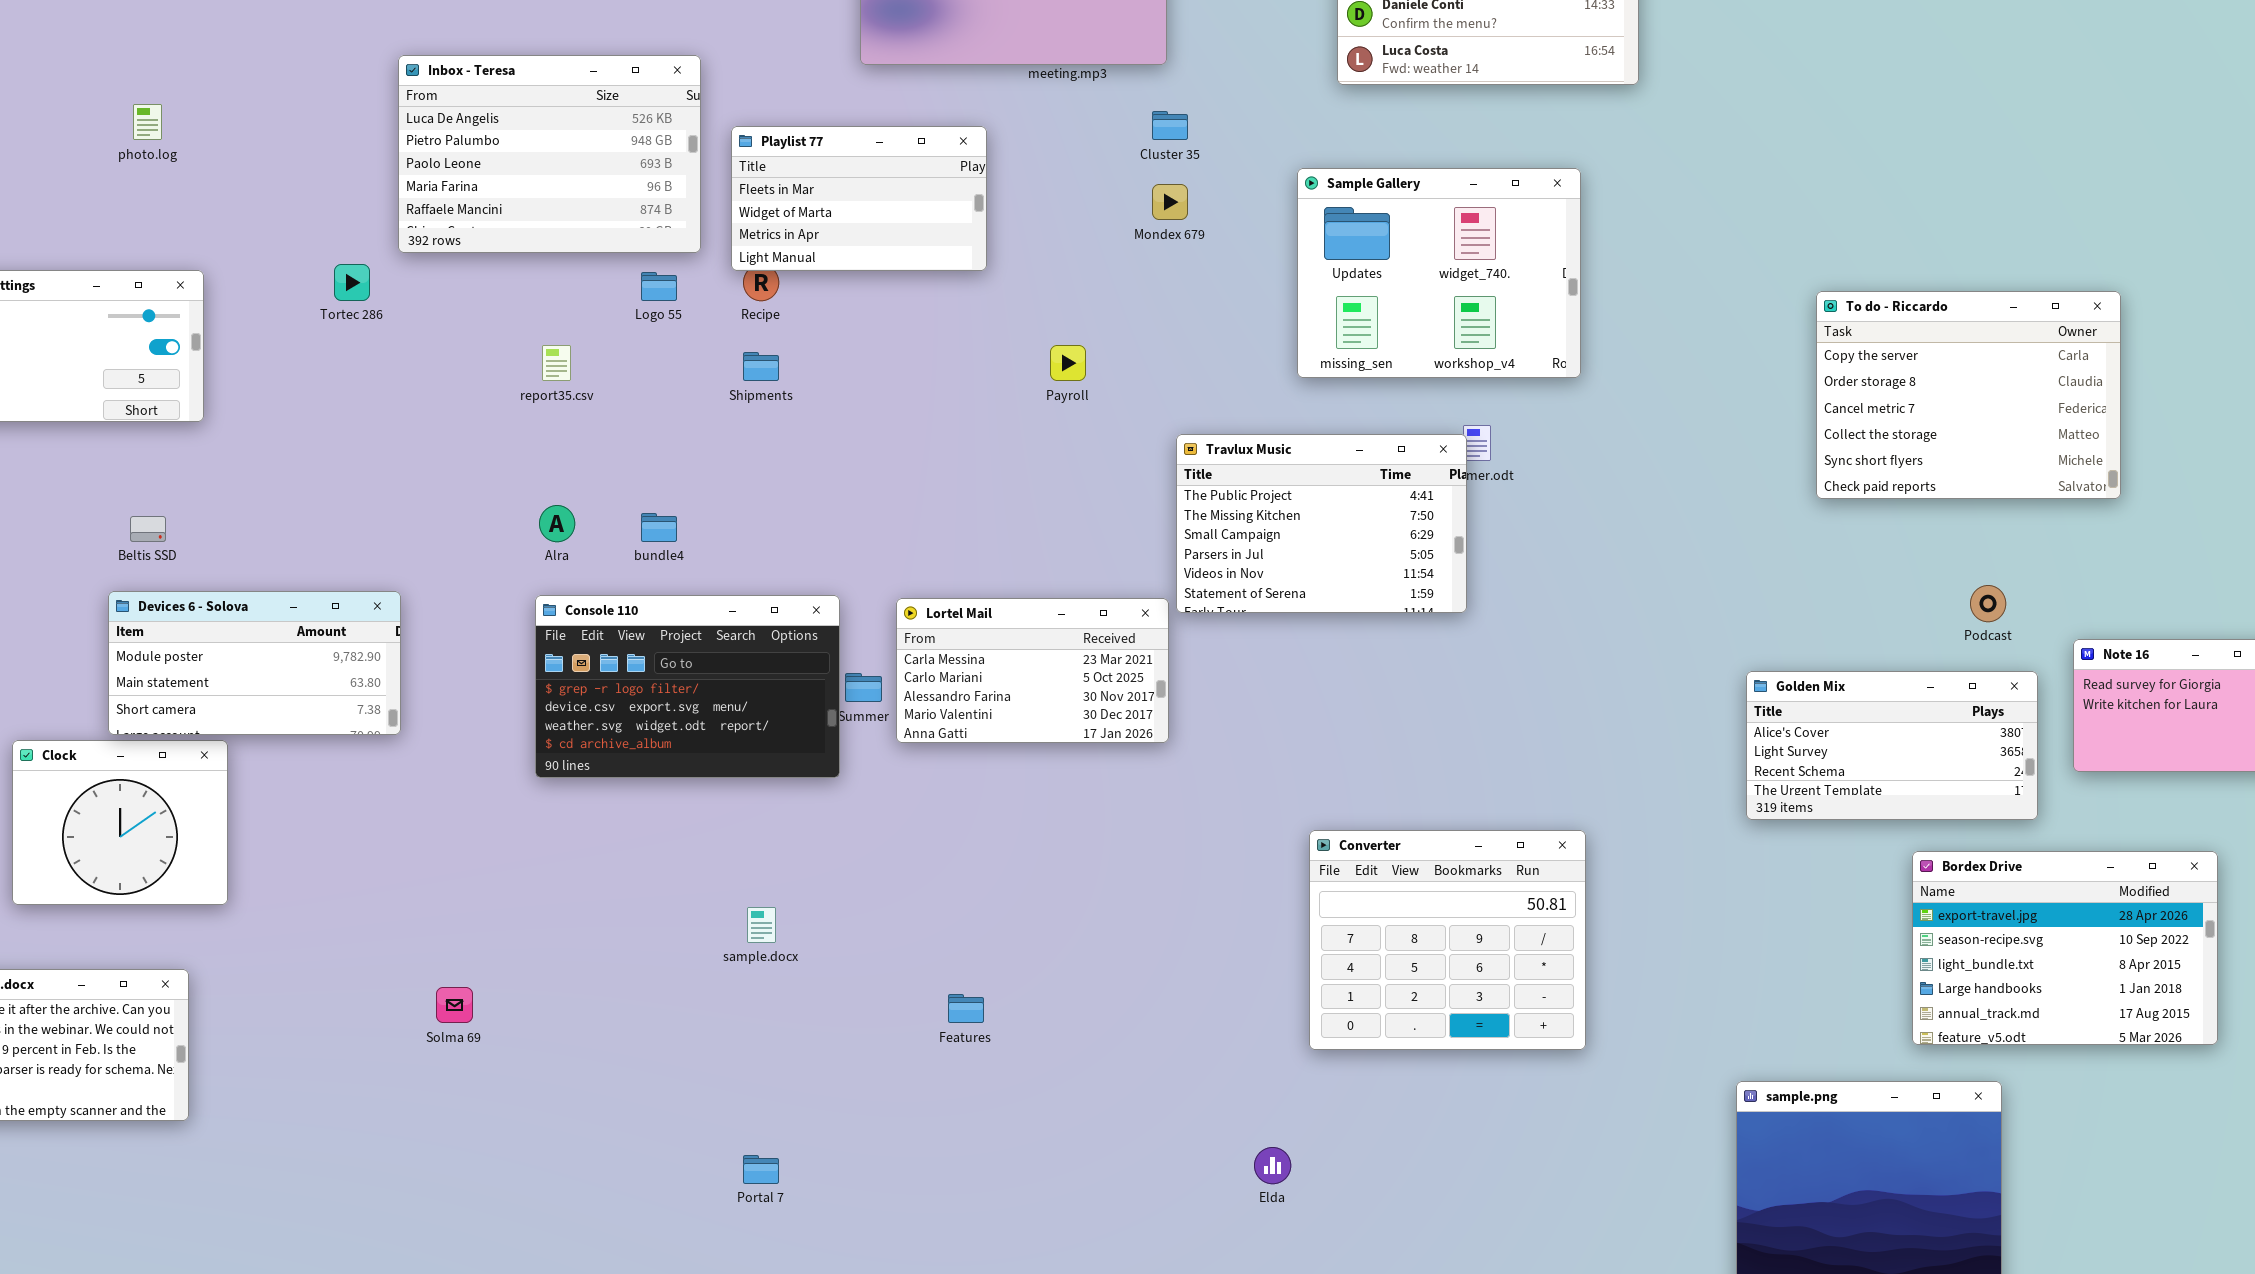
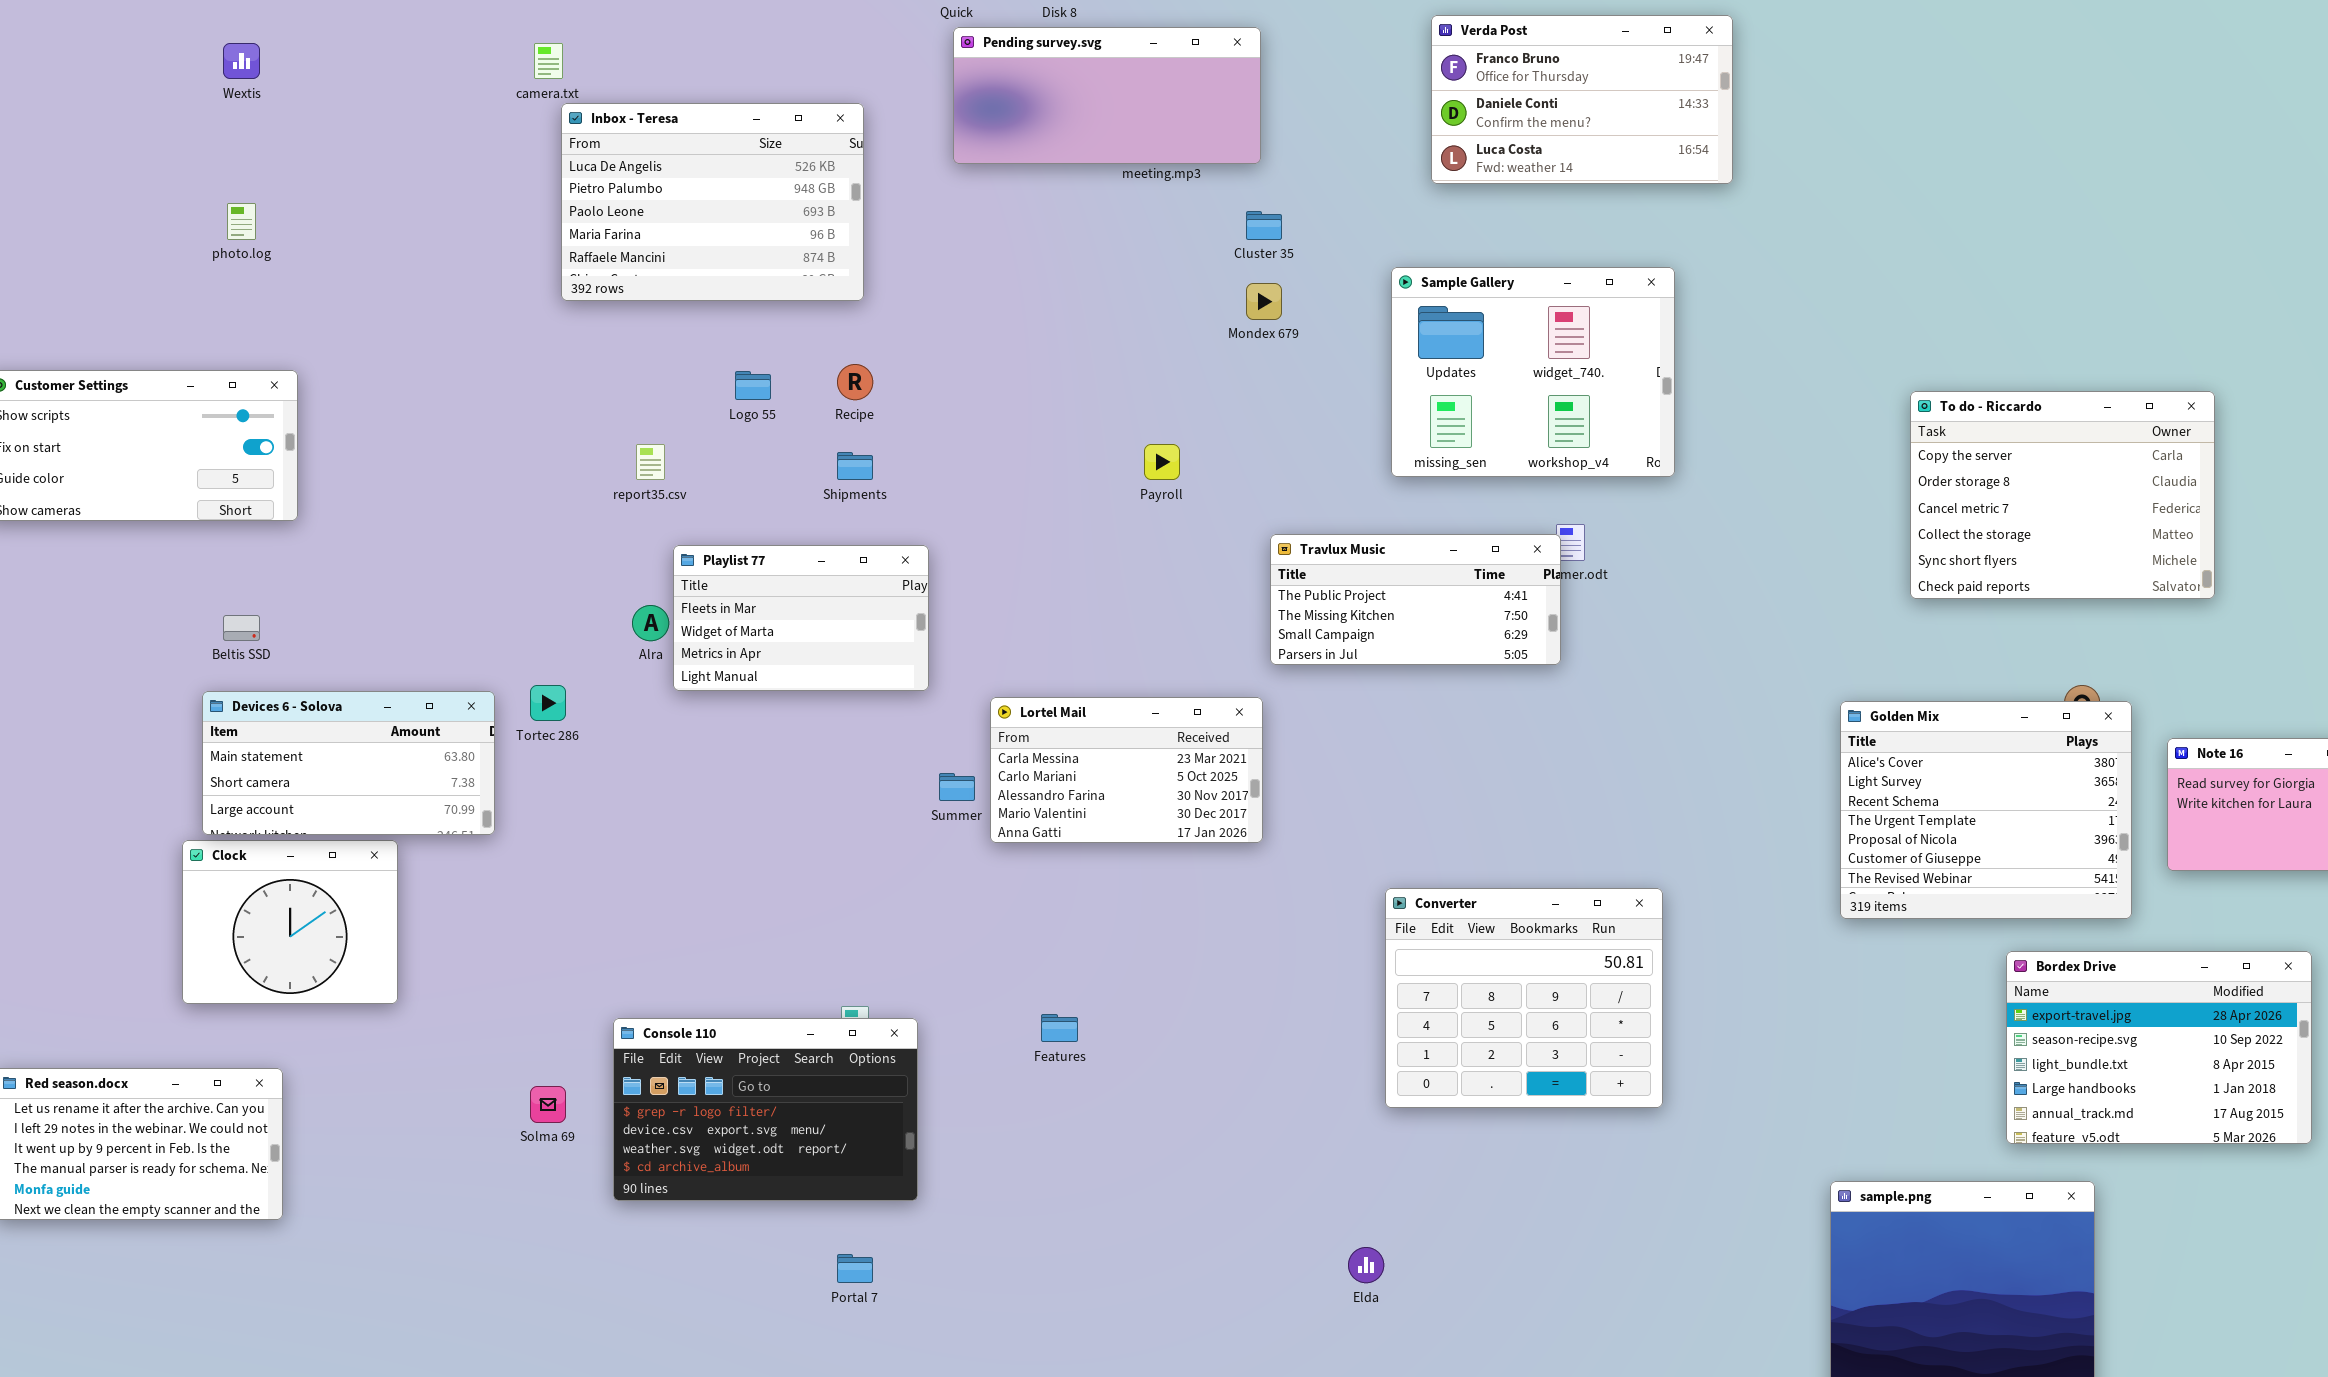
Inbox - Teresa: [398,55,701,253] -> [561,103,864,301], moved
Playlist 77: [731,126,987,271] -> [673,545,929,691], moved
Tortec 286: [334,264,370,301] -> [530,685,566,721], moved
Travlux Music: [1176,434,1467,613] -> [1270,534,1561,665], resized
Devices 6 - Solova: [108,591,401,735] -> [202,691,495,835], scrolled down 1 row
Console 110: [535,595,840,778] -> [613,1018,918,1201], moved
Golden Mix: [1746,671,2038,820] -> [1840,701,2132,919], resized
Clock: [12,740,228,905] -> [182,840,398,1004], moved
Converter: [1309,830,1586,1050] -> [1385,888,1663,1108], moved
Features: [948,994,984,1023] -> [1041,1014,1078,1042], moved

